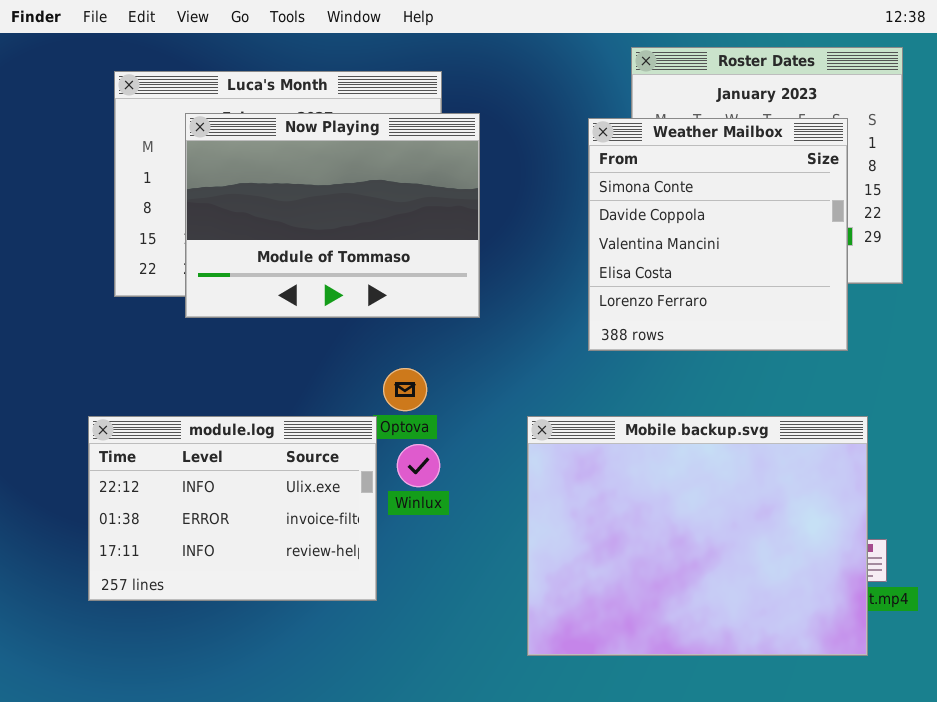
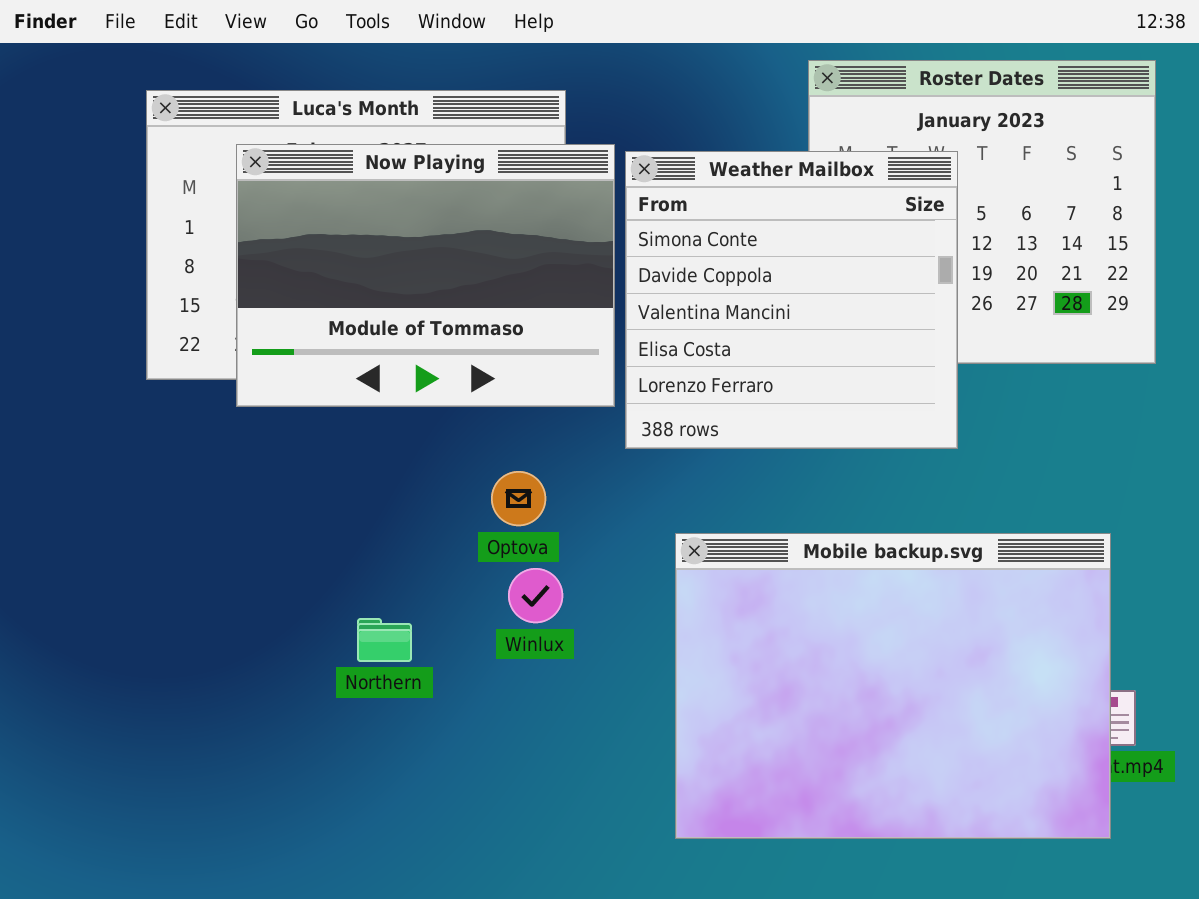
Weather Mailbox: [588,118,848,351] -> [625,151,958,449], moved
module.log: [88,416,377,601] -> none, closed

